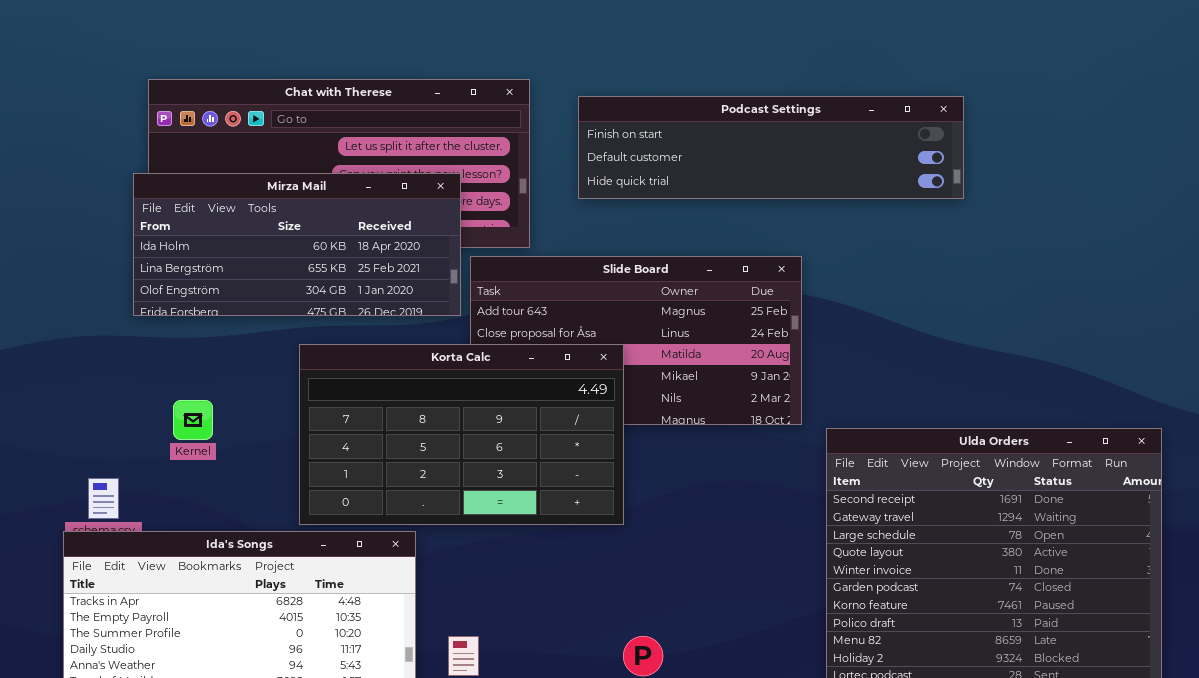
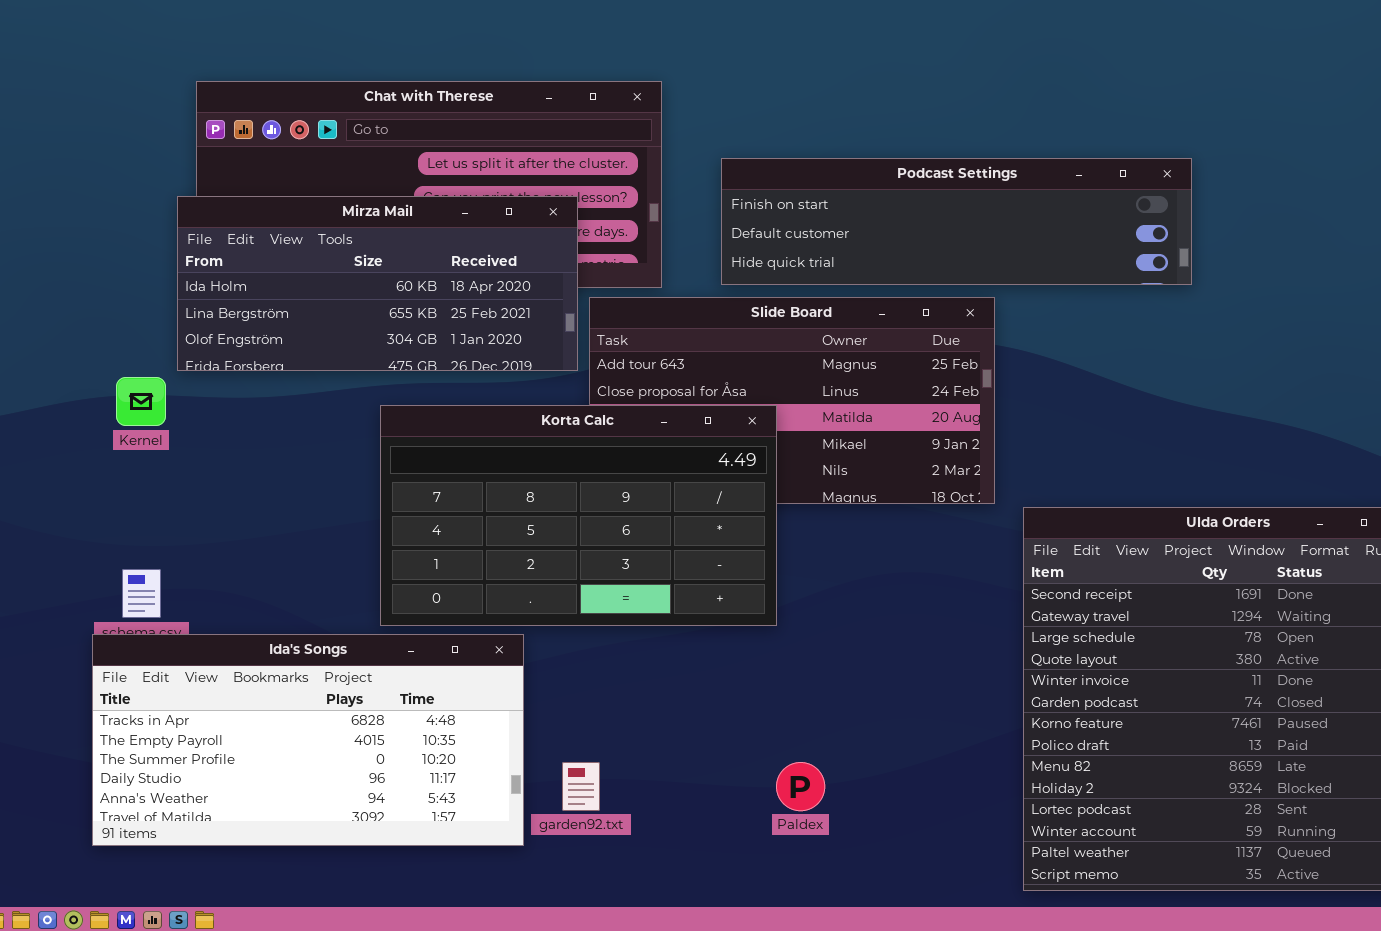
Podcast Settings: [578,96,964,199] -> [721,158,1192,285], moved
Kernel: [173,400,213,440] -> [116,377,166,426], moved

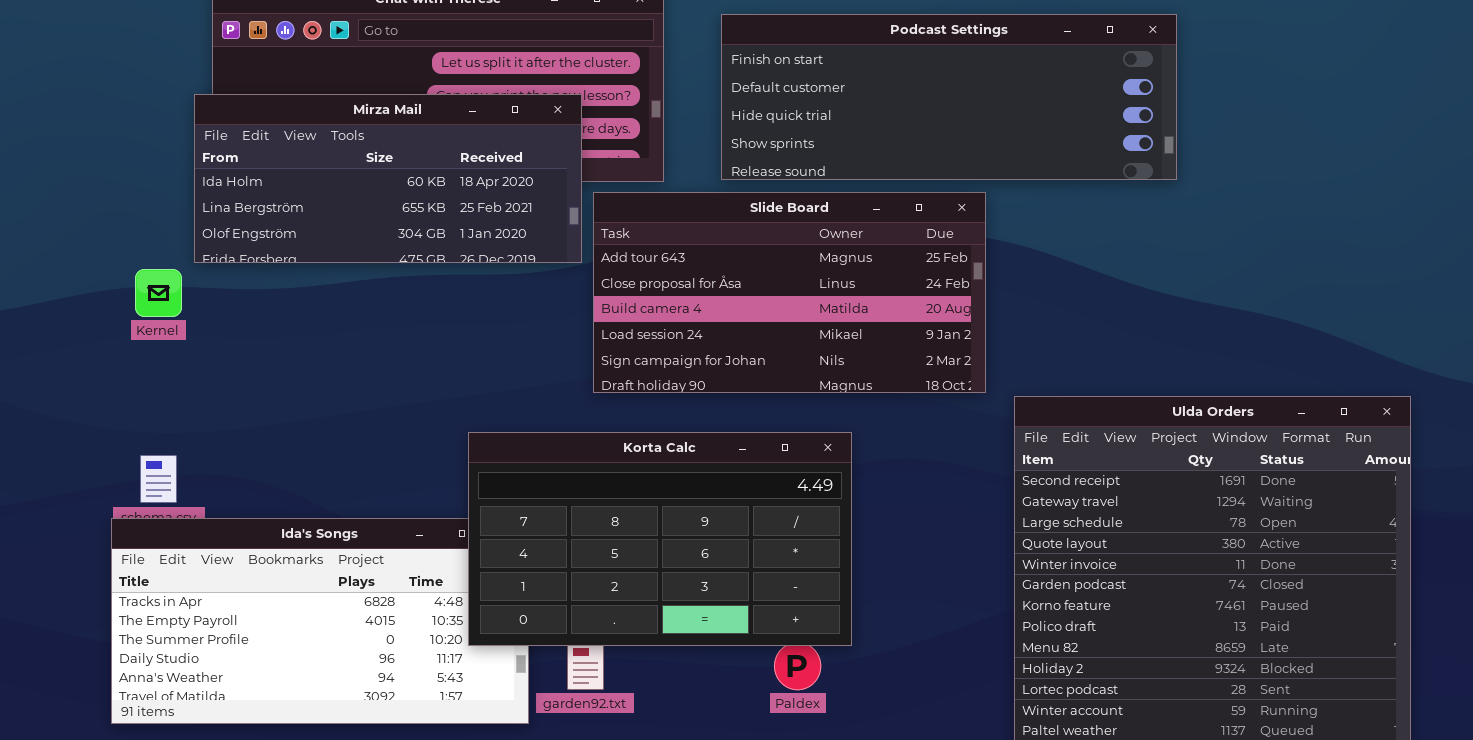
Podcast Settings: [721,158,1192,285] -> [721,14,1177,180], resized
Korta Calc: [380,405,777,626] -> [468,432,852,646], moved

